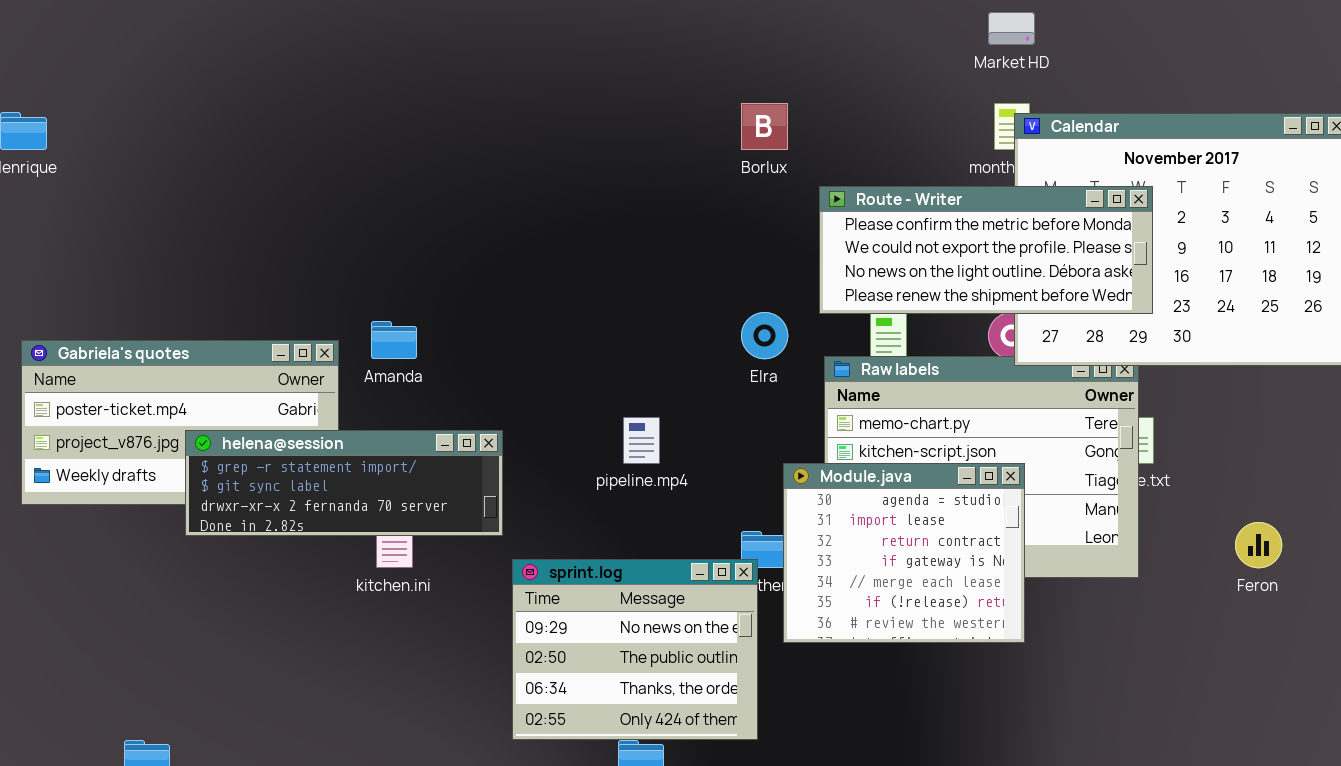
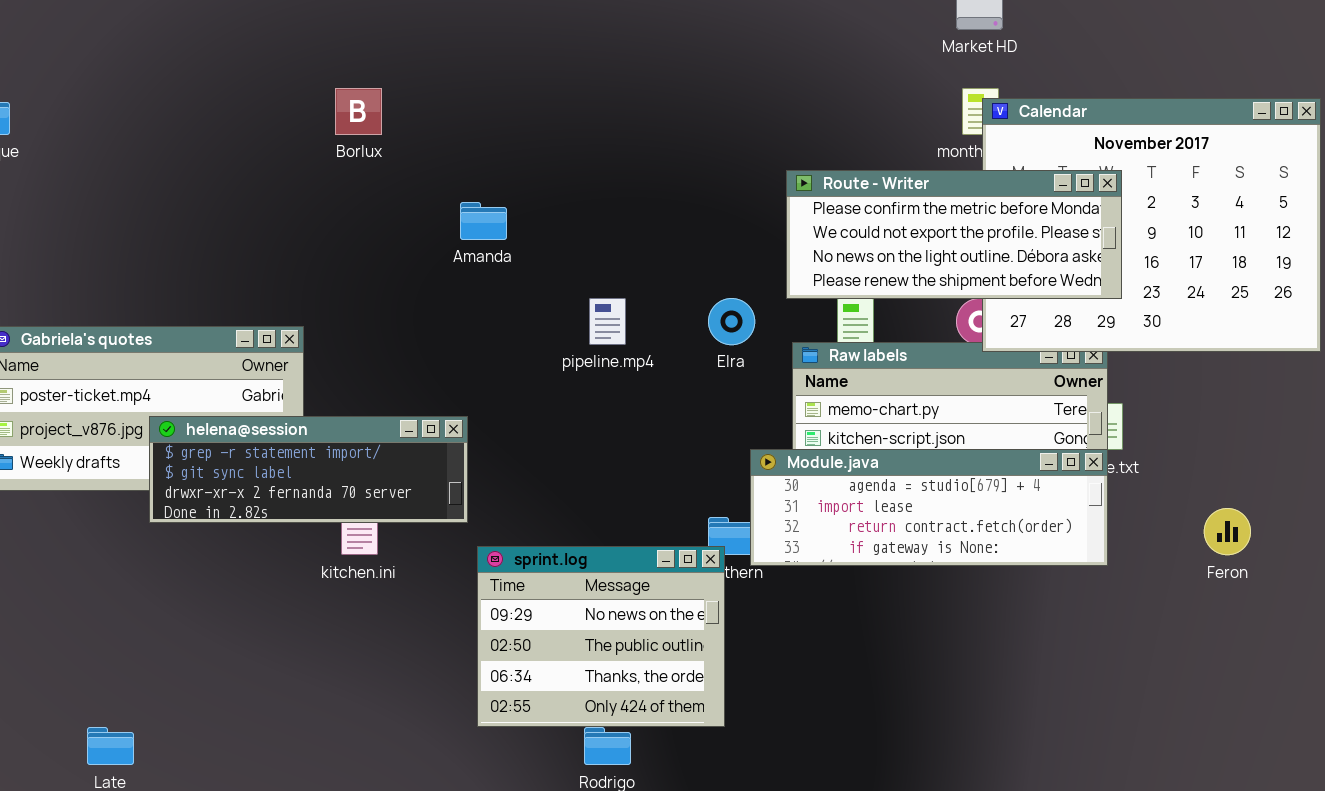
Borlux: [741,103,788,150] -> [335,88,382,135], moved
Amanda: [371,321,417,359] -> [460,202,507,240], moved
pipeline.mp4: [623,417,660,464] -> [589,298,626,345], moved
Module.java: [783,463,1025,643] -> [750,449,1108,566], resized

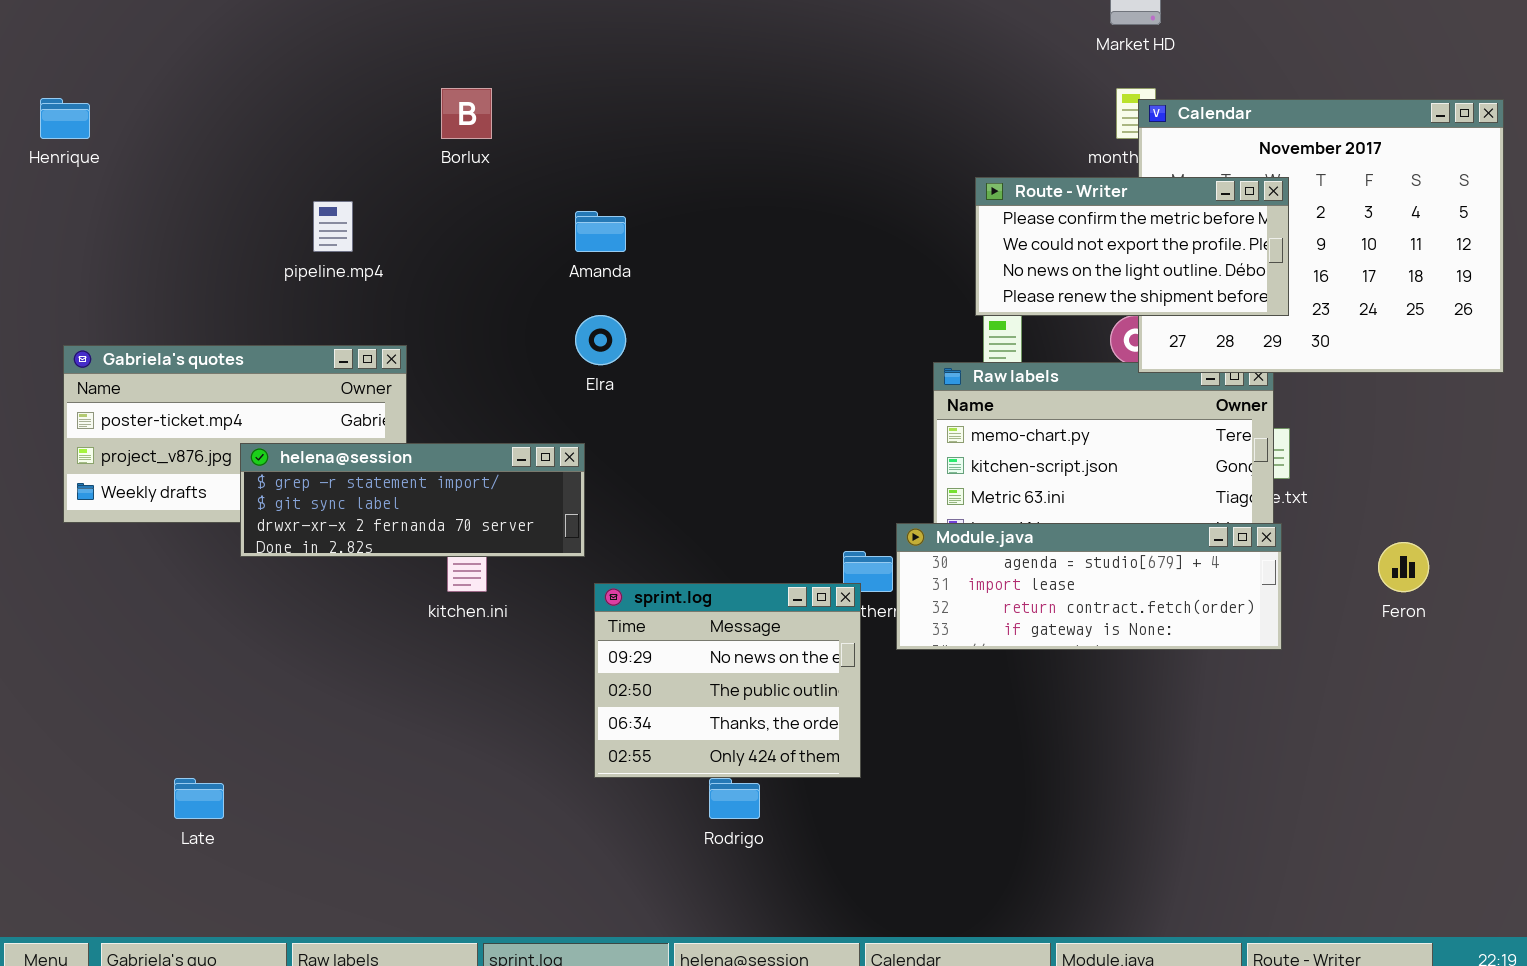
Route - Writer: [786,170,1122,299] -> [975,177,1289,316], resized
pipeline.mp4: [589,298,626,345] -> [313,201,353,252], moved
Elra: [708,298,755,345] -> [575,315,626,365], moved
Module.java: [750,449,1108,566] -> [896,523,1282,650], moved

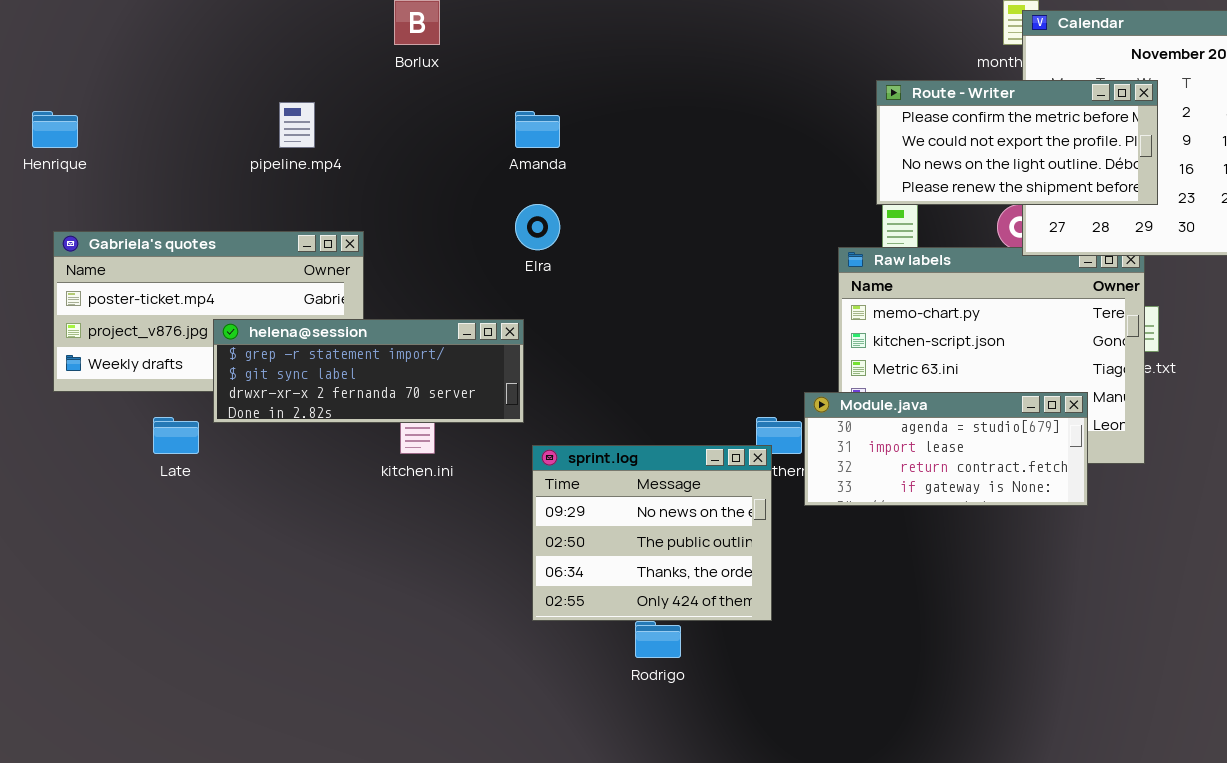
Henrique: [40,98,90,139] -> [32,111,78,148], moved
Module.java: [896,523,1282,650] -> [804,392,1088,506], resized
Late: [174,778,224,819] -> [153,417,199,454], moved

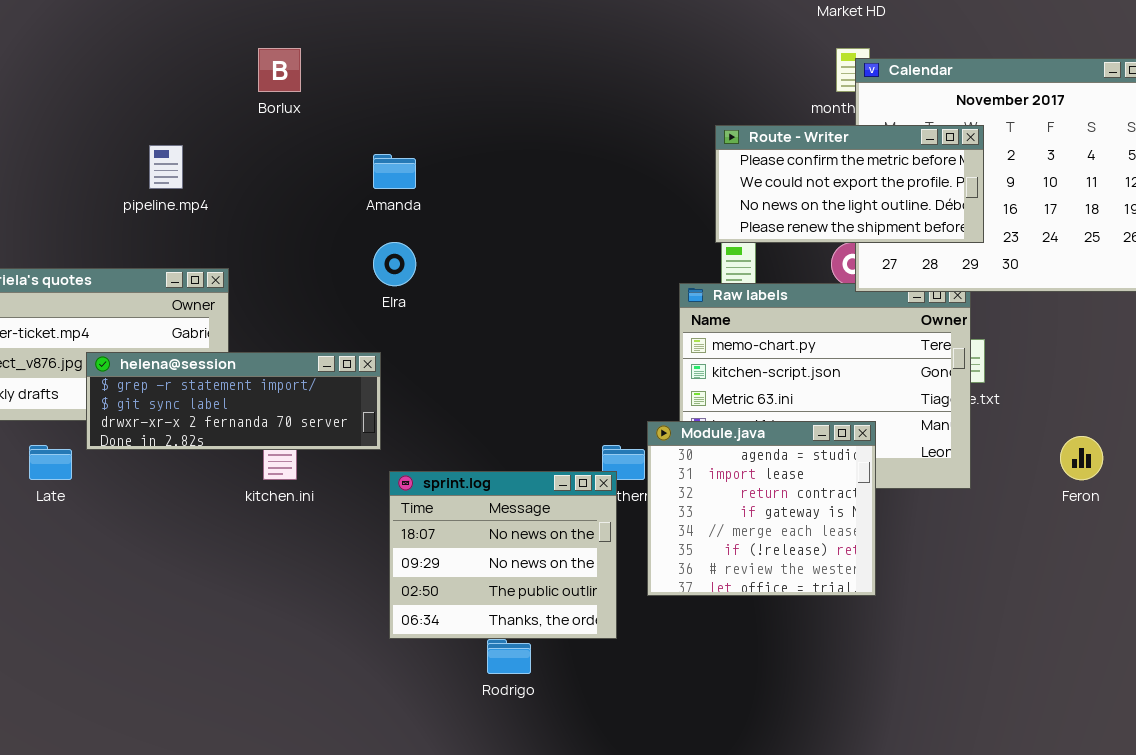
Module.java: [804,392,1088,506] -> [647,421,876,596], resized
sprint.log: [532,445,772,621] -> [389,471,617,639], scrolled up 1 row

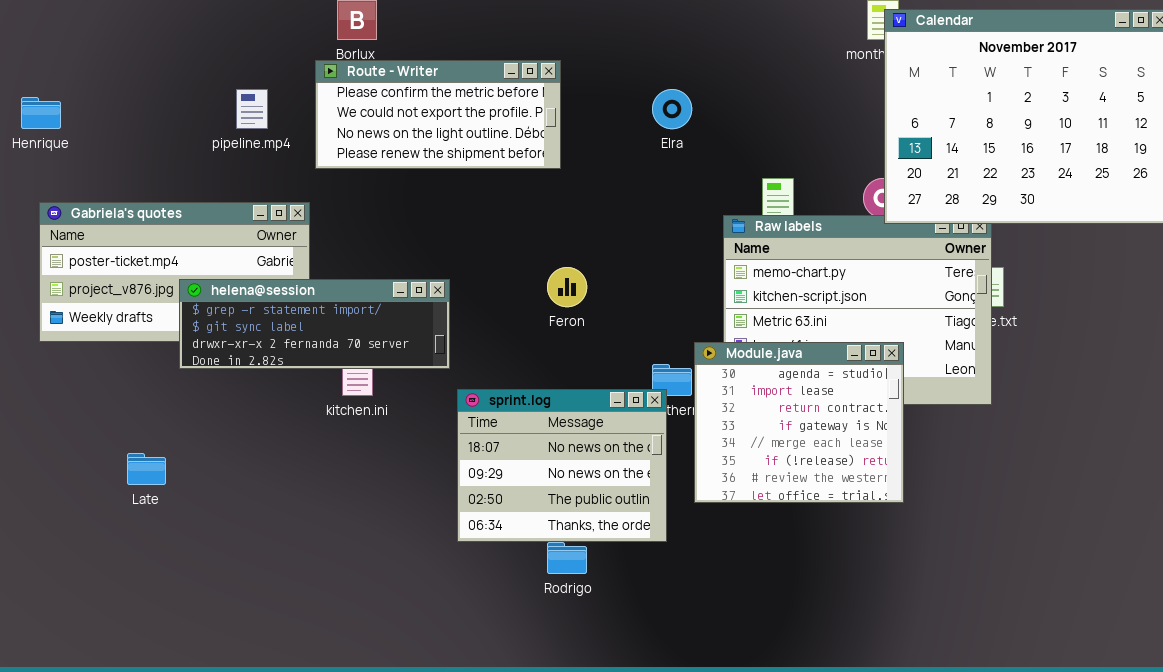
Route - Writer: [715,125,984,243] -> [315,60,561,169], moved
Elra: [373,242,416,286] -> [652,89,692,129], moved
Feron: [1060,436,1103,480] -> [547,267,587,307], moved
Late: [29,445,72,480] -> [127,453,166,485], moved

